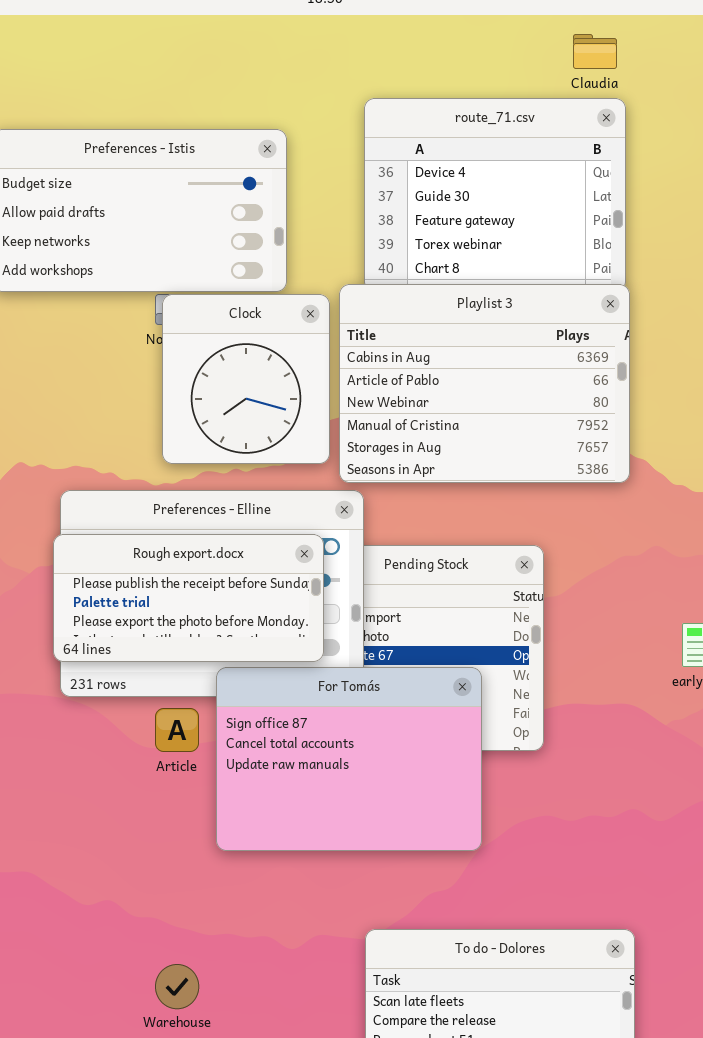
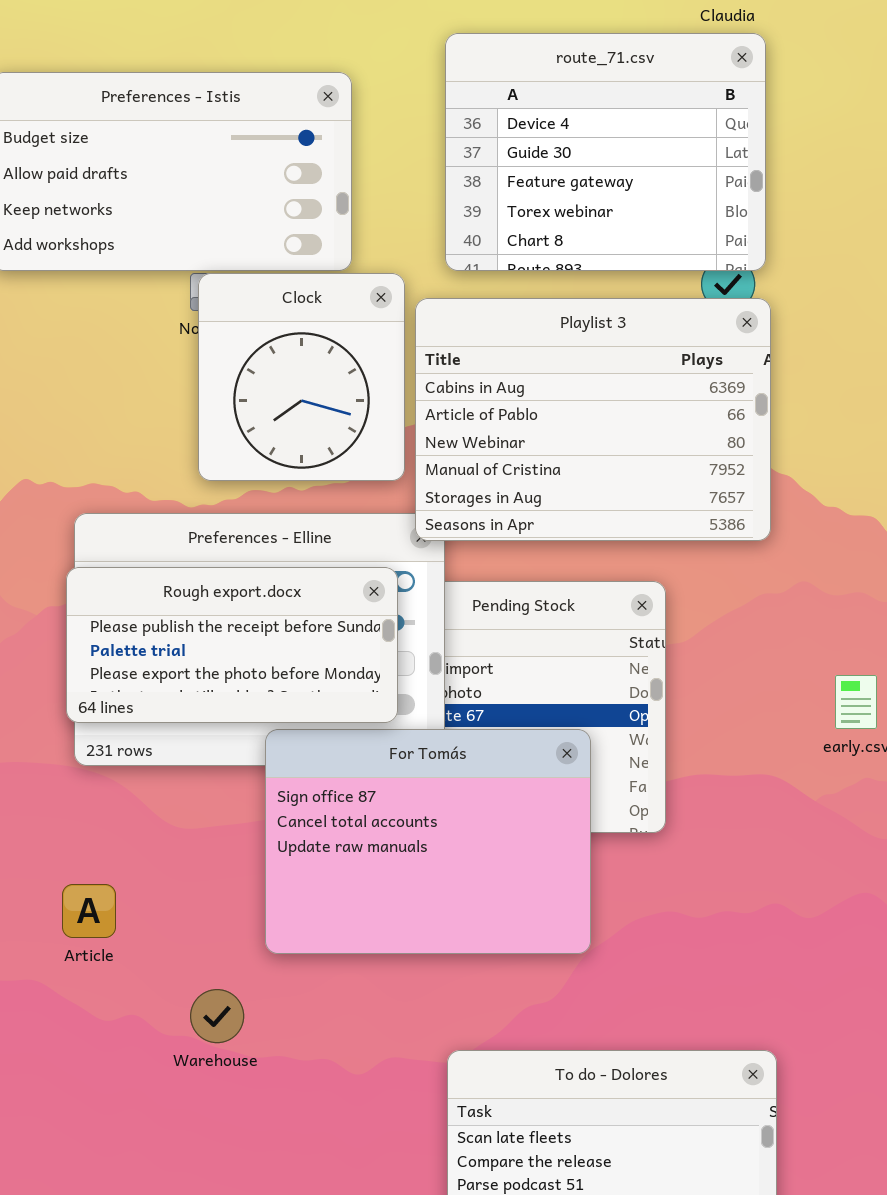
Playlist 3: [339,284,630,483] -> [415,298,771,541], moved
Article: [155,708,199,752] -> [62,884,116,938], moved
Warehouse: [155,964,199,1009] -> [190,989,244,1043], moved

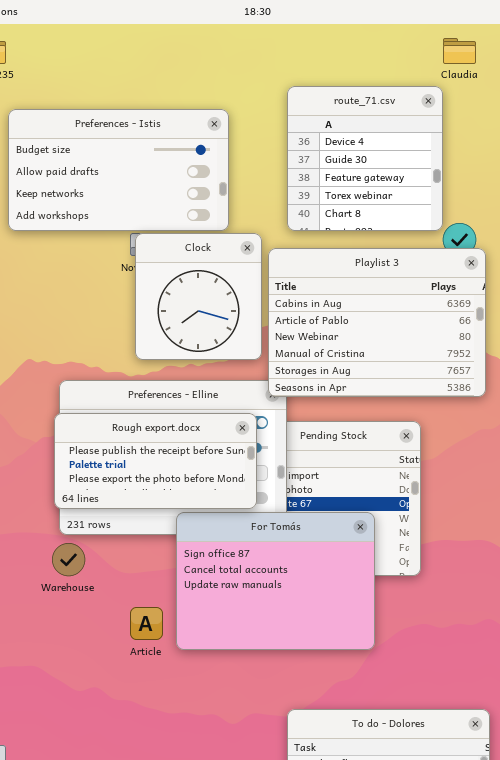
route_71.csv: [445,33,766,271] -> [287,86,443,231], resized
Article: [62,884,116,938] -> [130,607,163,640], moved
Warehouse: [190,989,244,1043] -> [52,543,85,576], moved

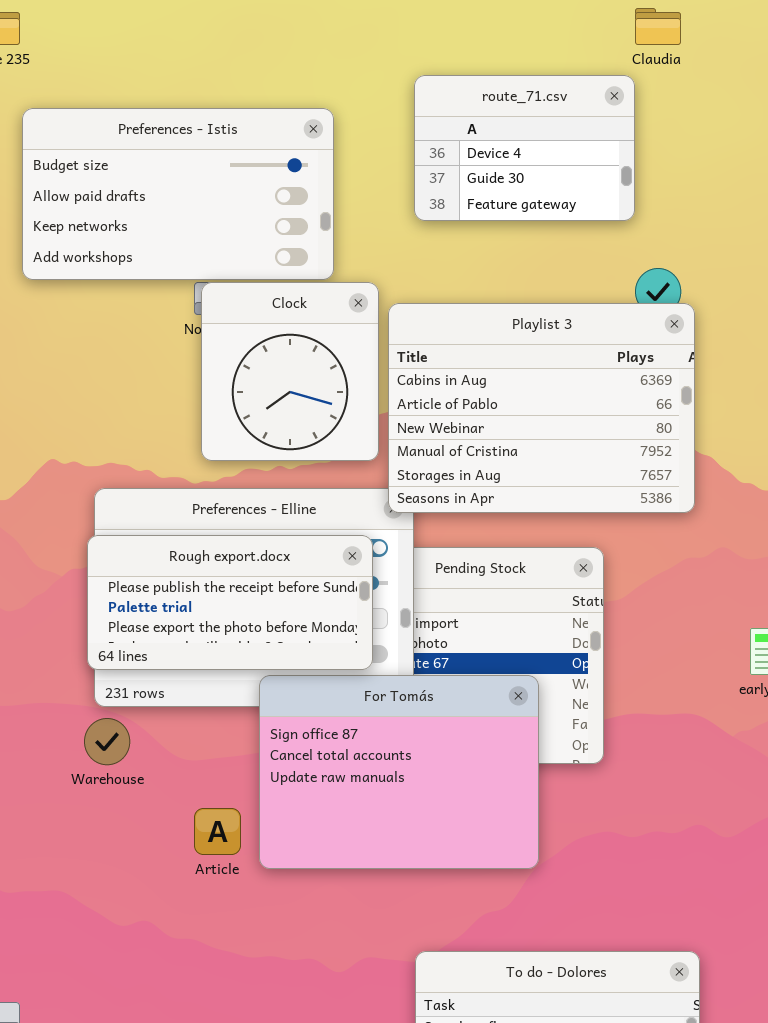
route_71.csv: [287,86,443,231] -> [414,75,635,221], resized

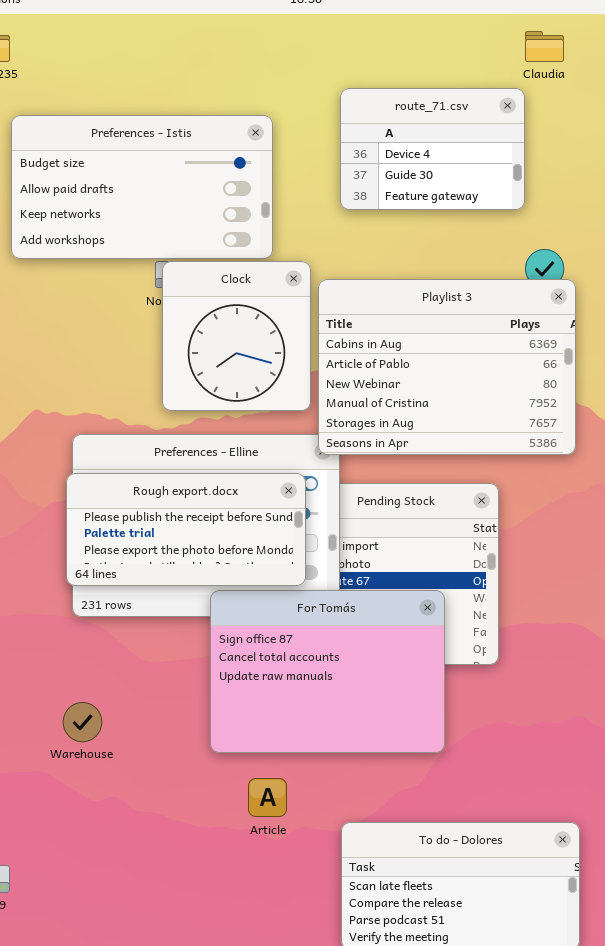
Warehouse: [84,718,130,765] -> [63,702,102,742], moved
Article: [194,808,241,855] -> [248,778,287,817], moved

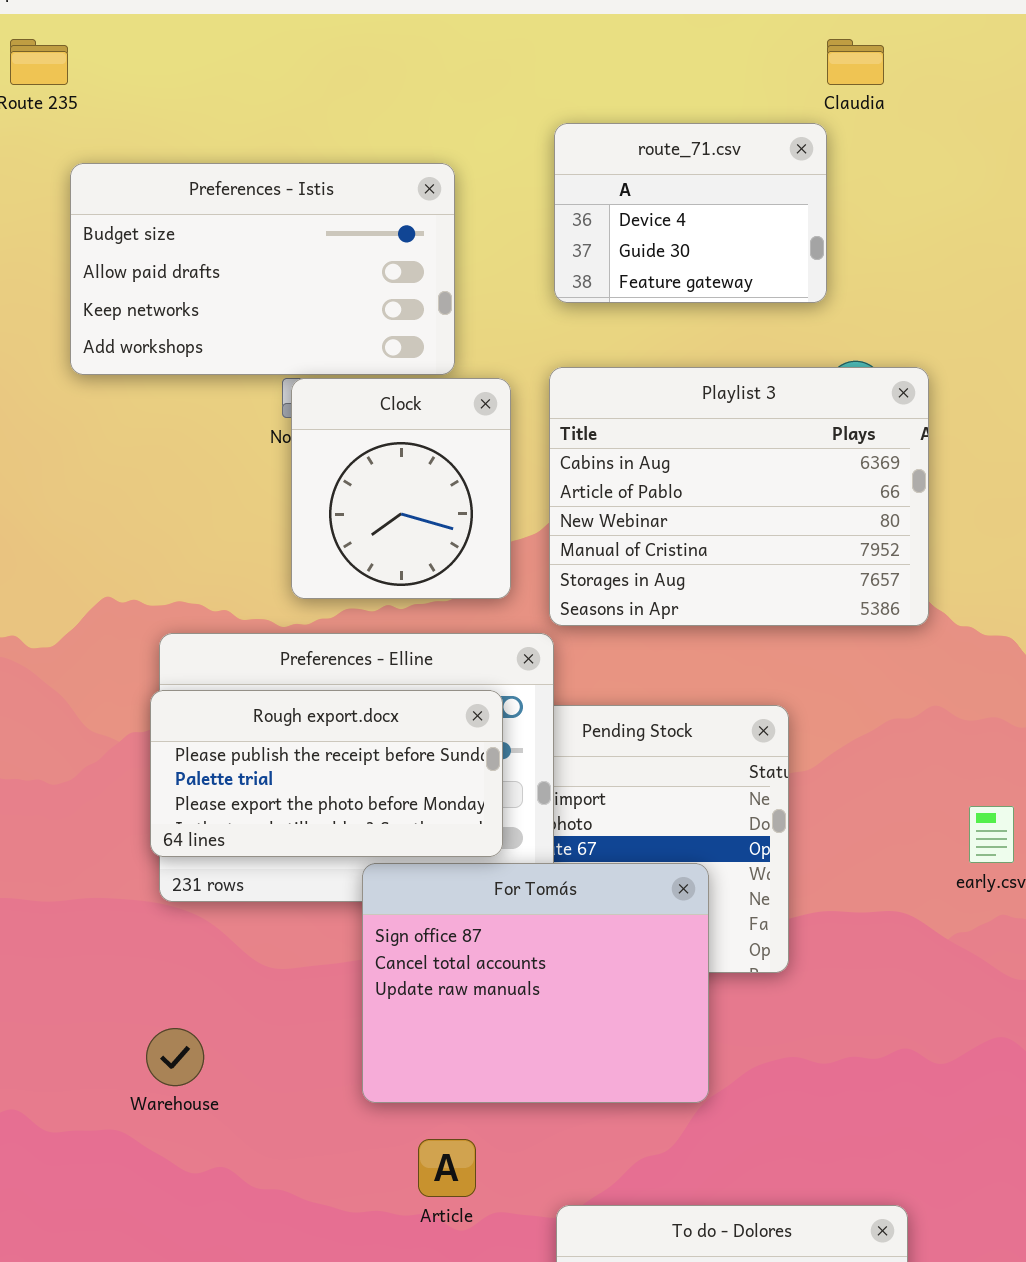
Playlist 3: [318,279,576,455] -> [549,367,929,626], moved

